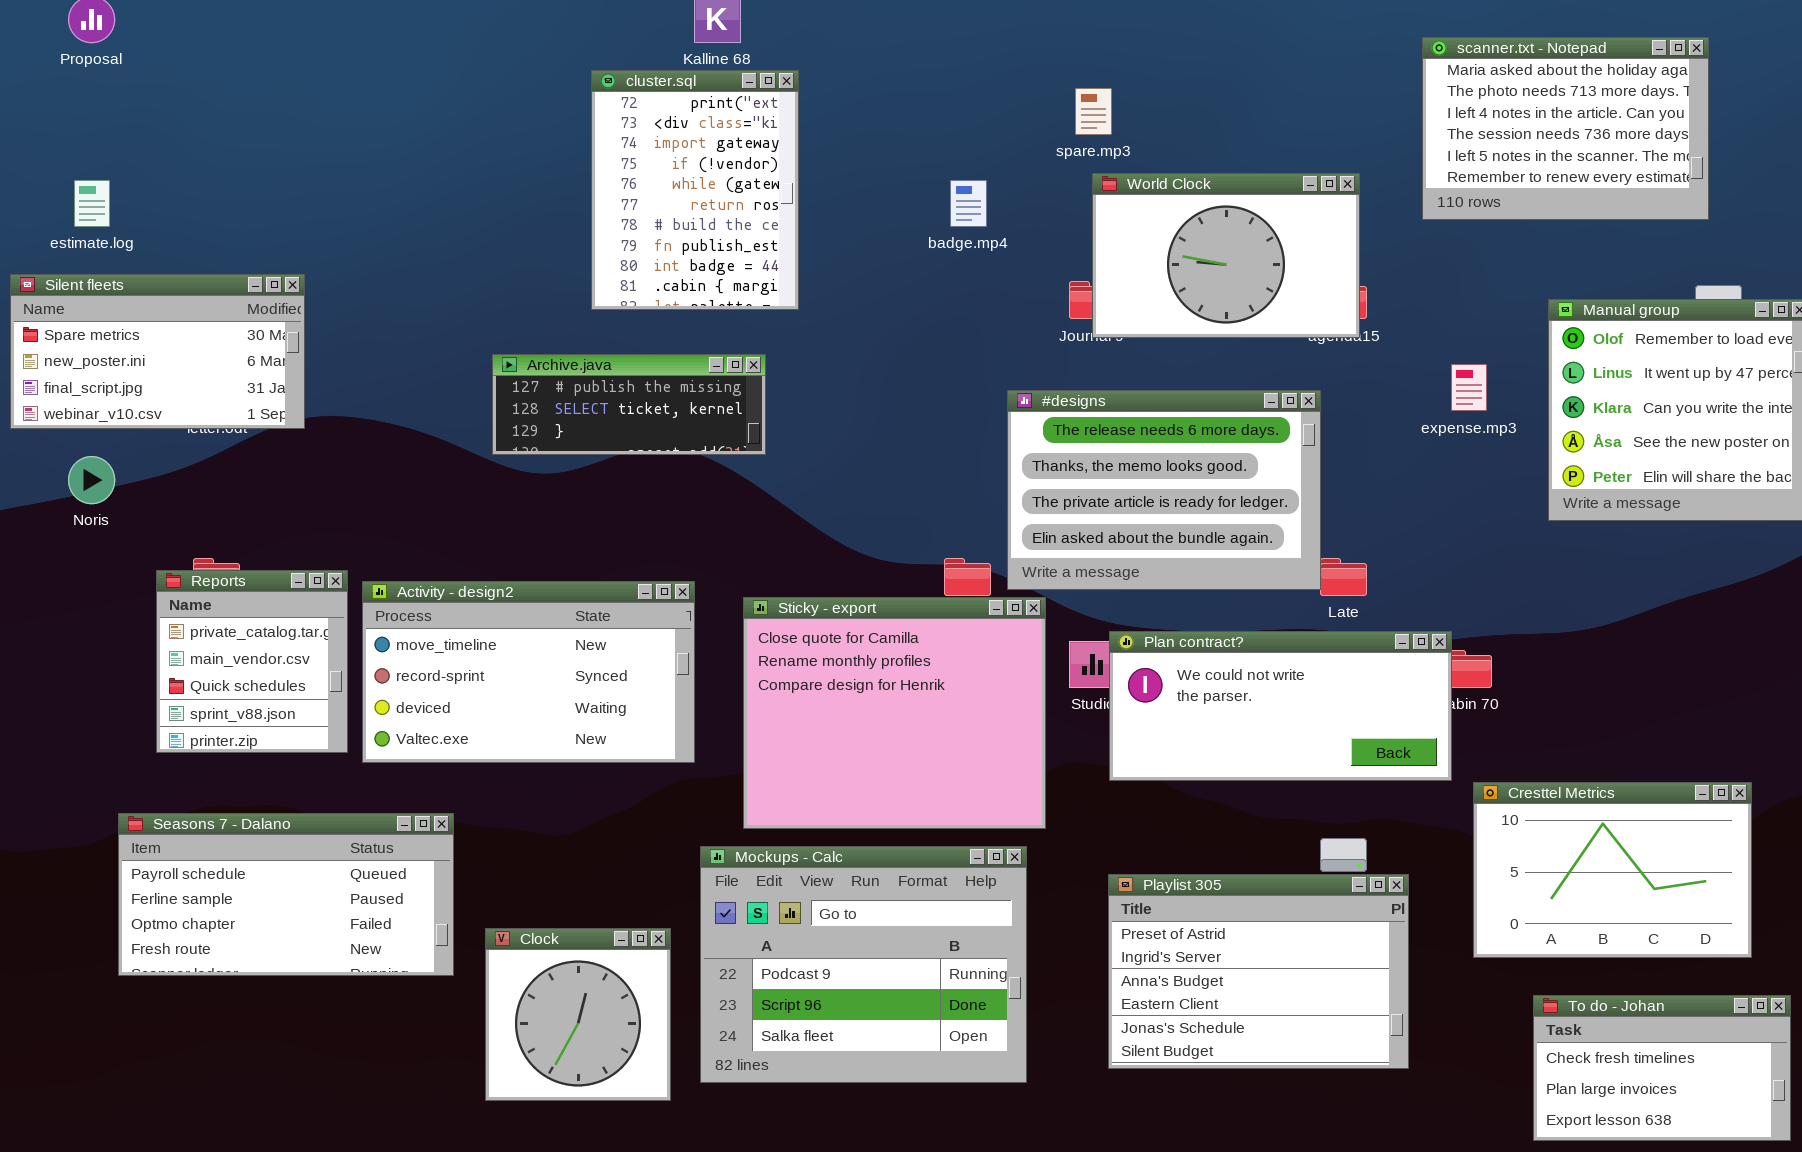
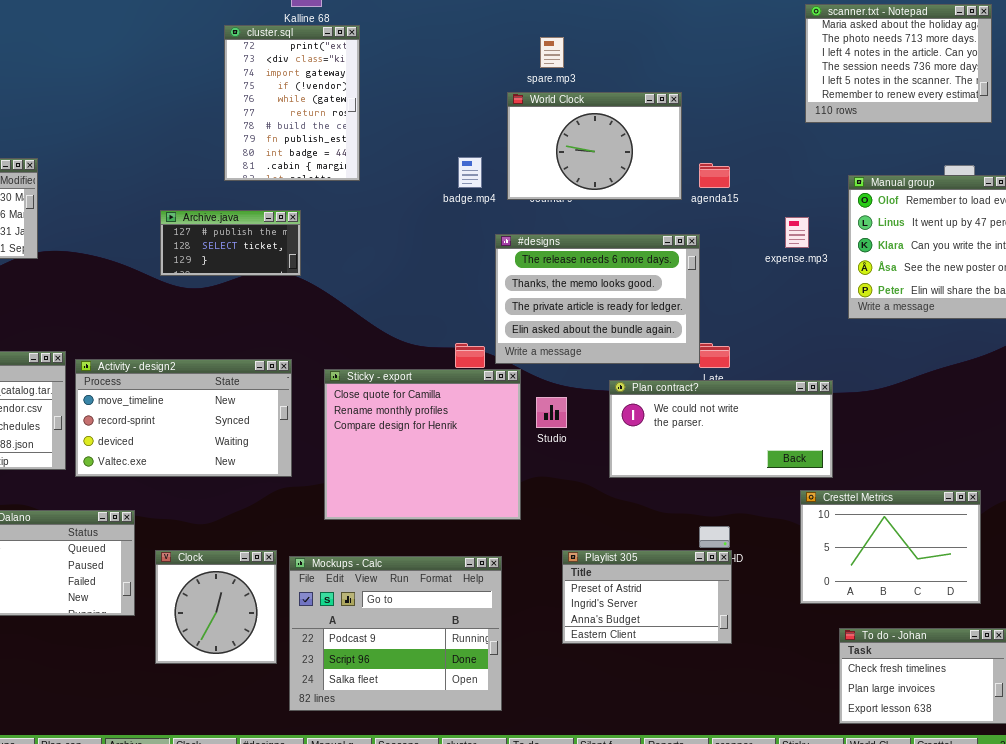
scanner.txt - Notepad: [1422,37,1709,220] -> [805,4,992,123], moved
World Clock: [1092,173,1360,338] -> [507,92,682,200], moved
badge.mp4: [950,180,987,227] -> [458,157,482,188], moved
Archive.java: [492,354,766,455] -> [160,210,301,276], resized
Plan contract?: [1109,631,1452,781] -> [609,380,833,478], moved
Mockups - Calc: [700,846,1027,1083] -> [289,556,502,711], moved
Playlist 305: [1108,874,1409,1069] -> [562,550,732,644], resized
Clock: [485,928,671,1101] -> [155,550,277,664], moved

